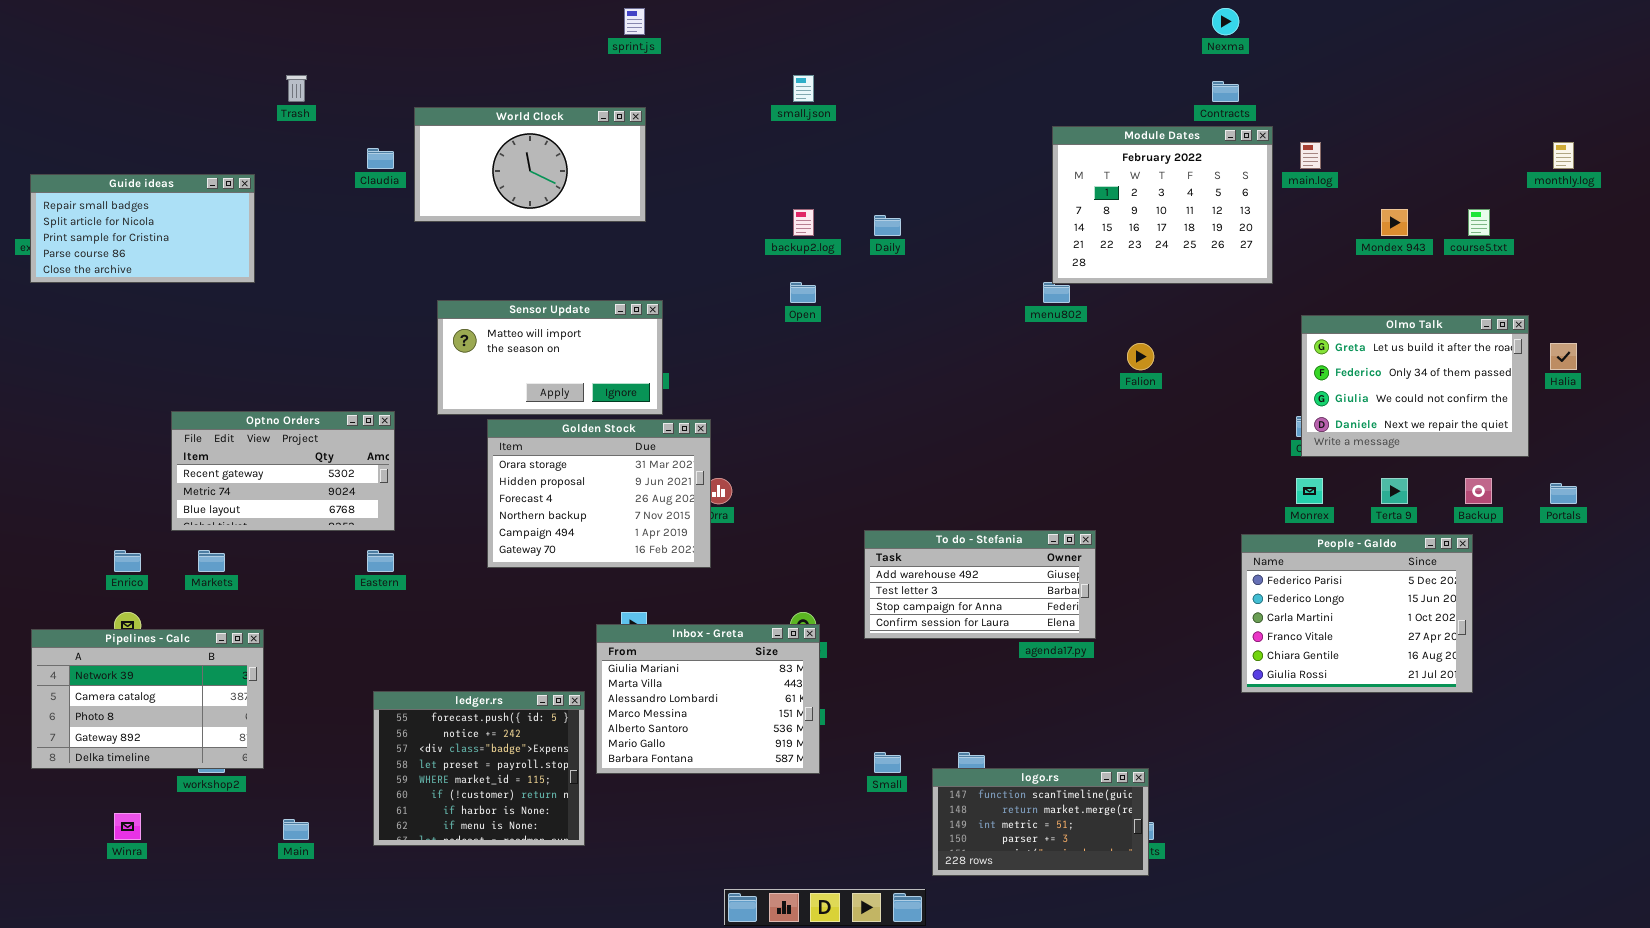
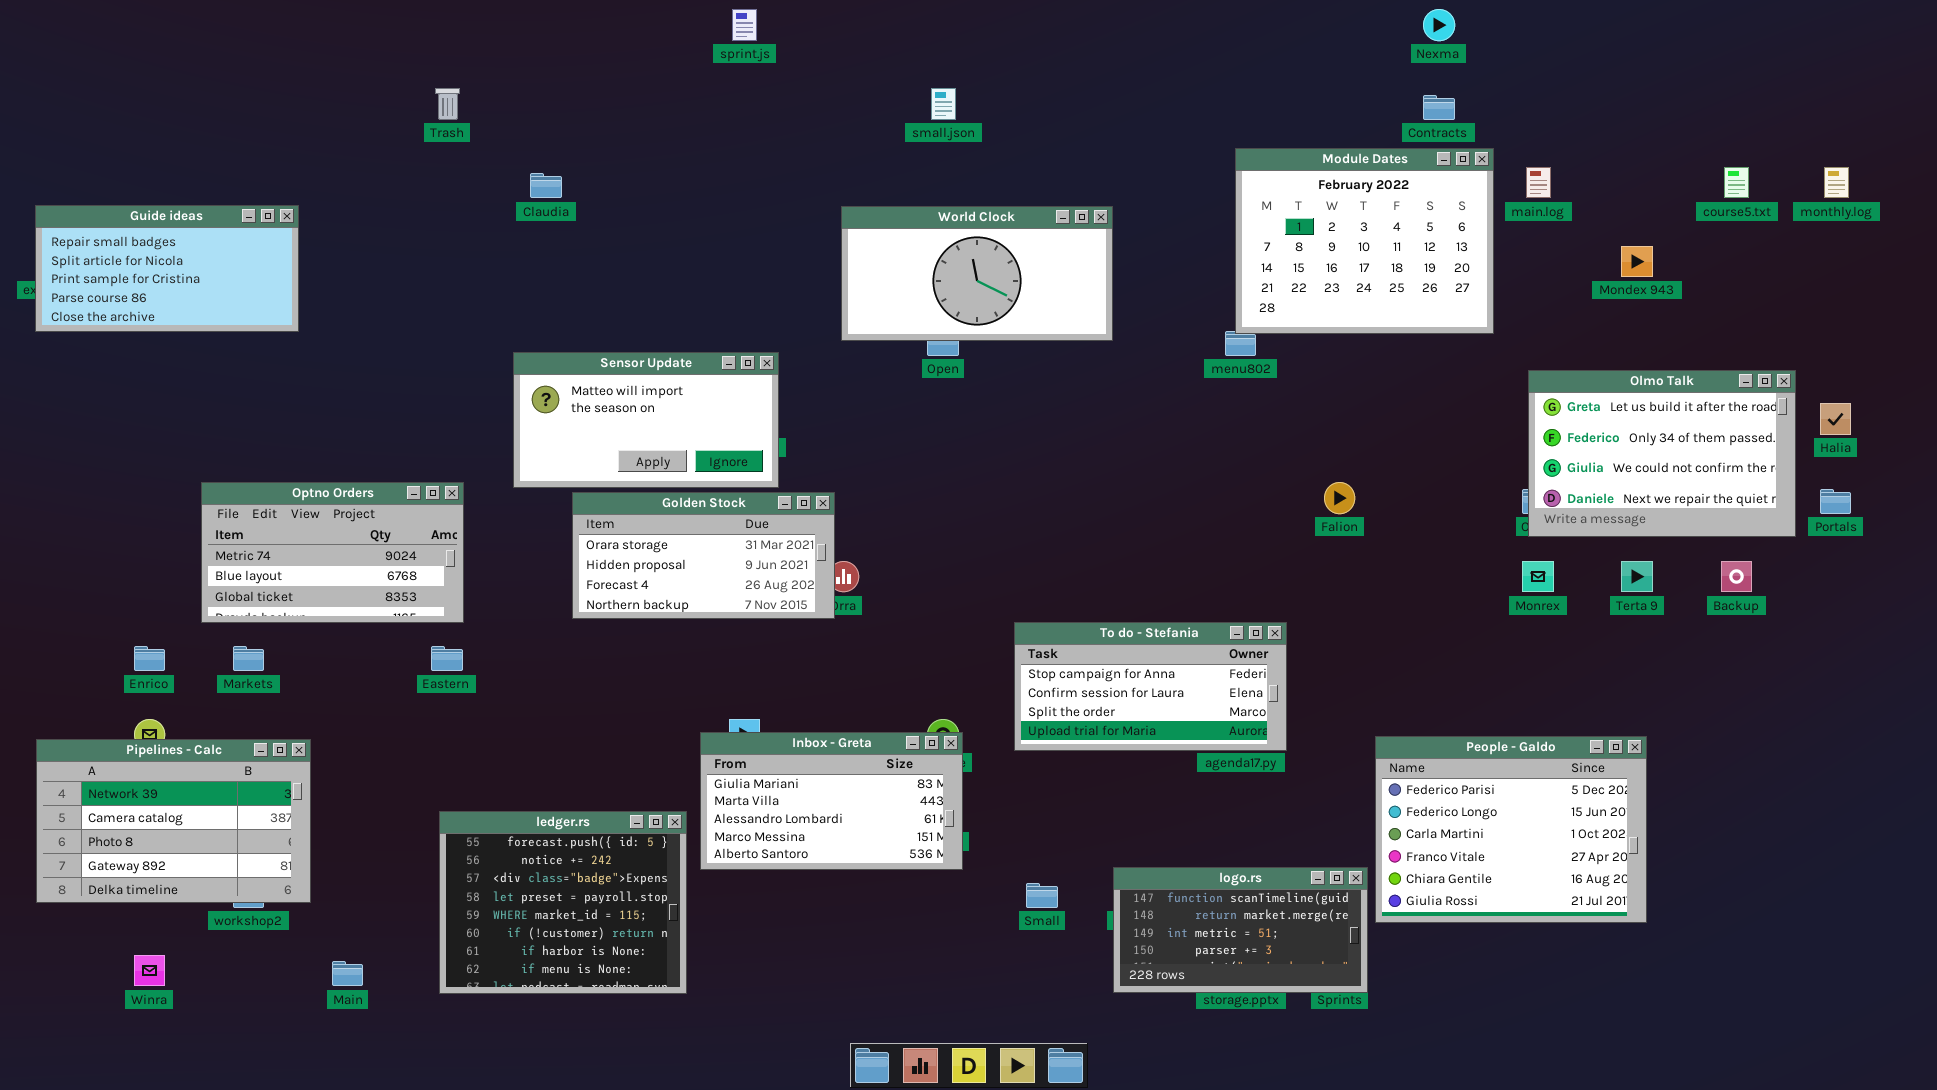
Trash: [286,75,307,102] -> [435,88,460,120], moved
World Clock: [414,107,646,222] -> [841,206,1113,341], moved
Claudia: [367,148,394,169] -> [530,173,562,198], moved
course5.txt: [1468,209,1490,236] -> [1724,167,1749,198], moved
Falion: [1127,343,1154,370] -> [1324,482,1355,514], moved
Optno Orders: [171,411,395,531] -> [201,482,464,623], scrolled down 1 row
Golden Stock: [487,419,711,568] -> [572,492,835,619], resized
Portals: [1550,483,1577,504] -> [1820,489,1851,514], moved
To do - Stefania: [864,530,1096,639] -> [1014,622,1287,751], scrolled down 2 rows
People - Galdo: [1241,534,1473,693] -> [1375,736,1647,923], moved
Inbox - Greta: [596,624,820,774] -> [700,732,963,870], resized
logo.rs: [932,768,1149,876] -> [1113,867,1368,993], moved

